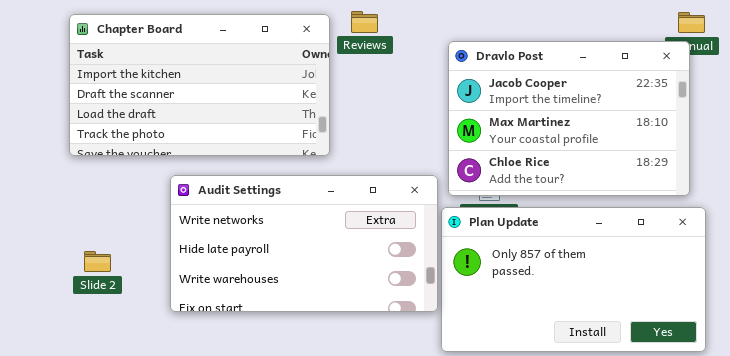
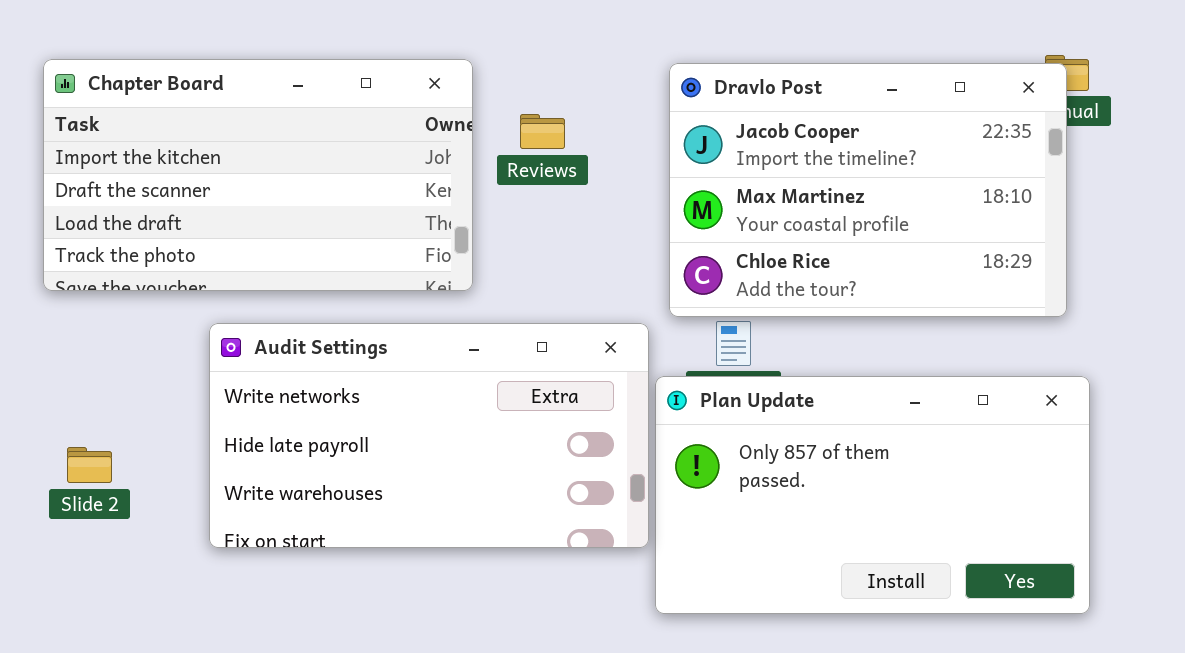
Reviews: [351,11,378,33] -> [520,114,565,149], moved
Dravlo Post: [448,41,690,196] -> [669,63,1067,317], moved

